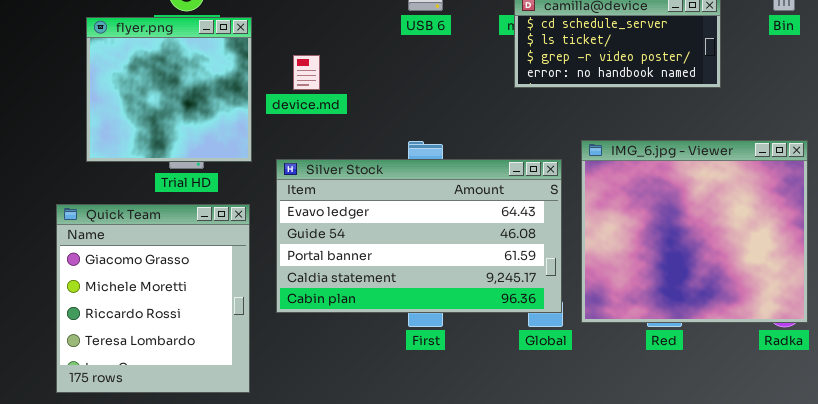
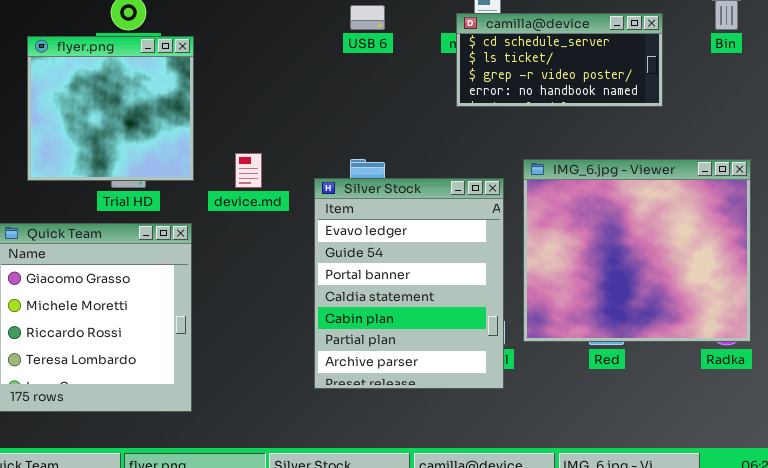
device.md: [293,55,320,90] -> [235,153,262,188], moved
Silver Stock: [276,159,562,313] -> [314,178,504,389], resized

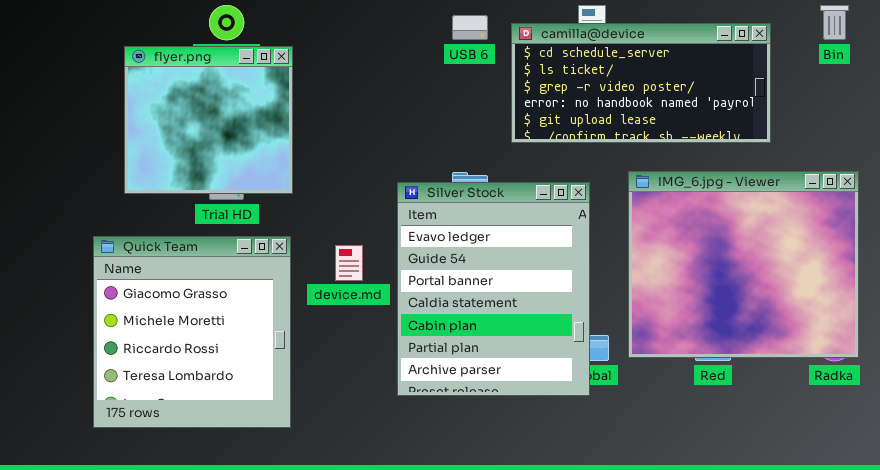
camilla@device: [456,13,663,107] -> [511,23,771,143], resized
device.md: [235,153,262,188] -> [335,245,363,281], moved
Silver Stock: [314,178,504,389] -> [397,182,590,396], moved

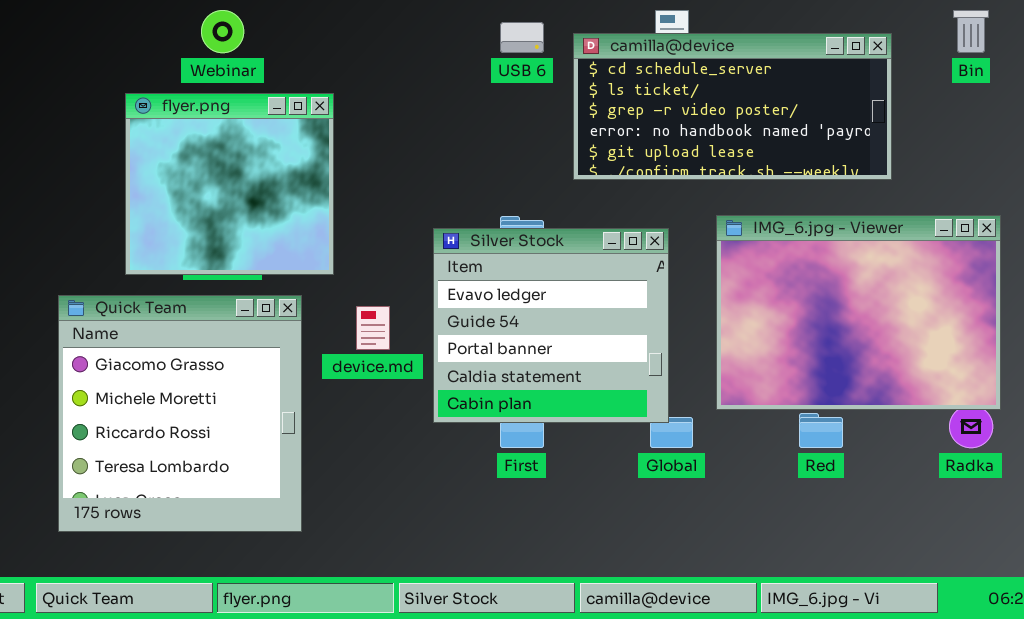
flyer.png: [124,46,293,194] -> [125,93,334,275], moved
IMG_6.jpg - Viewer: [628,171,859,358] -> [716,215,1001,410], resized
Silver Stock: [397,182,590,396] -> [433,228,669,423], resized

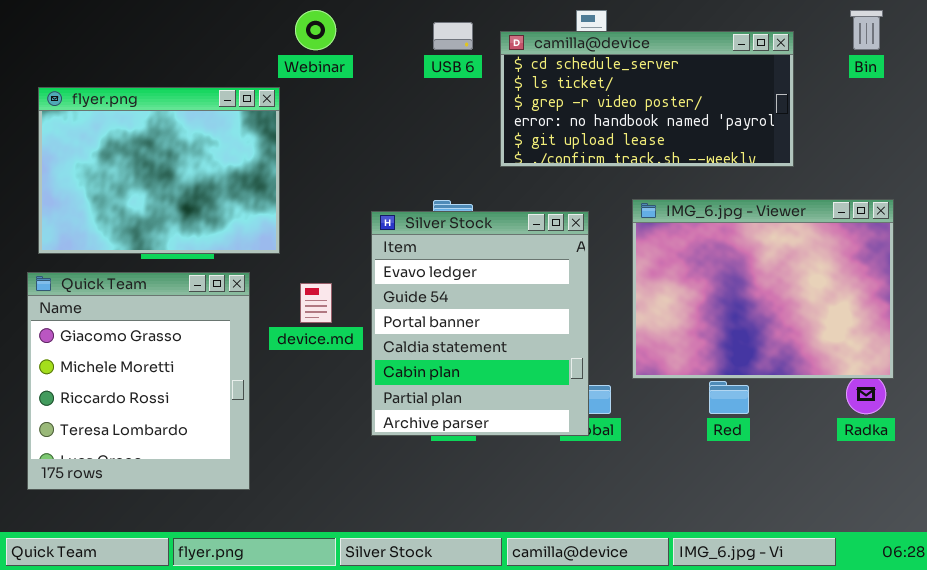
Webinar: [201,10,244,53] -> [295,10,336,50], moved
flyer.png: [125,93,334,275] -> [38,87,280,254], resized
Silver Stock: [433,228,669,423] -> [371,211,589,436], resized

